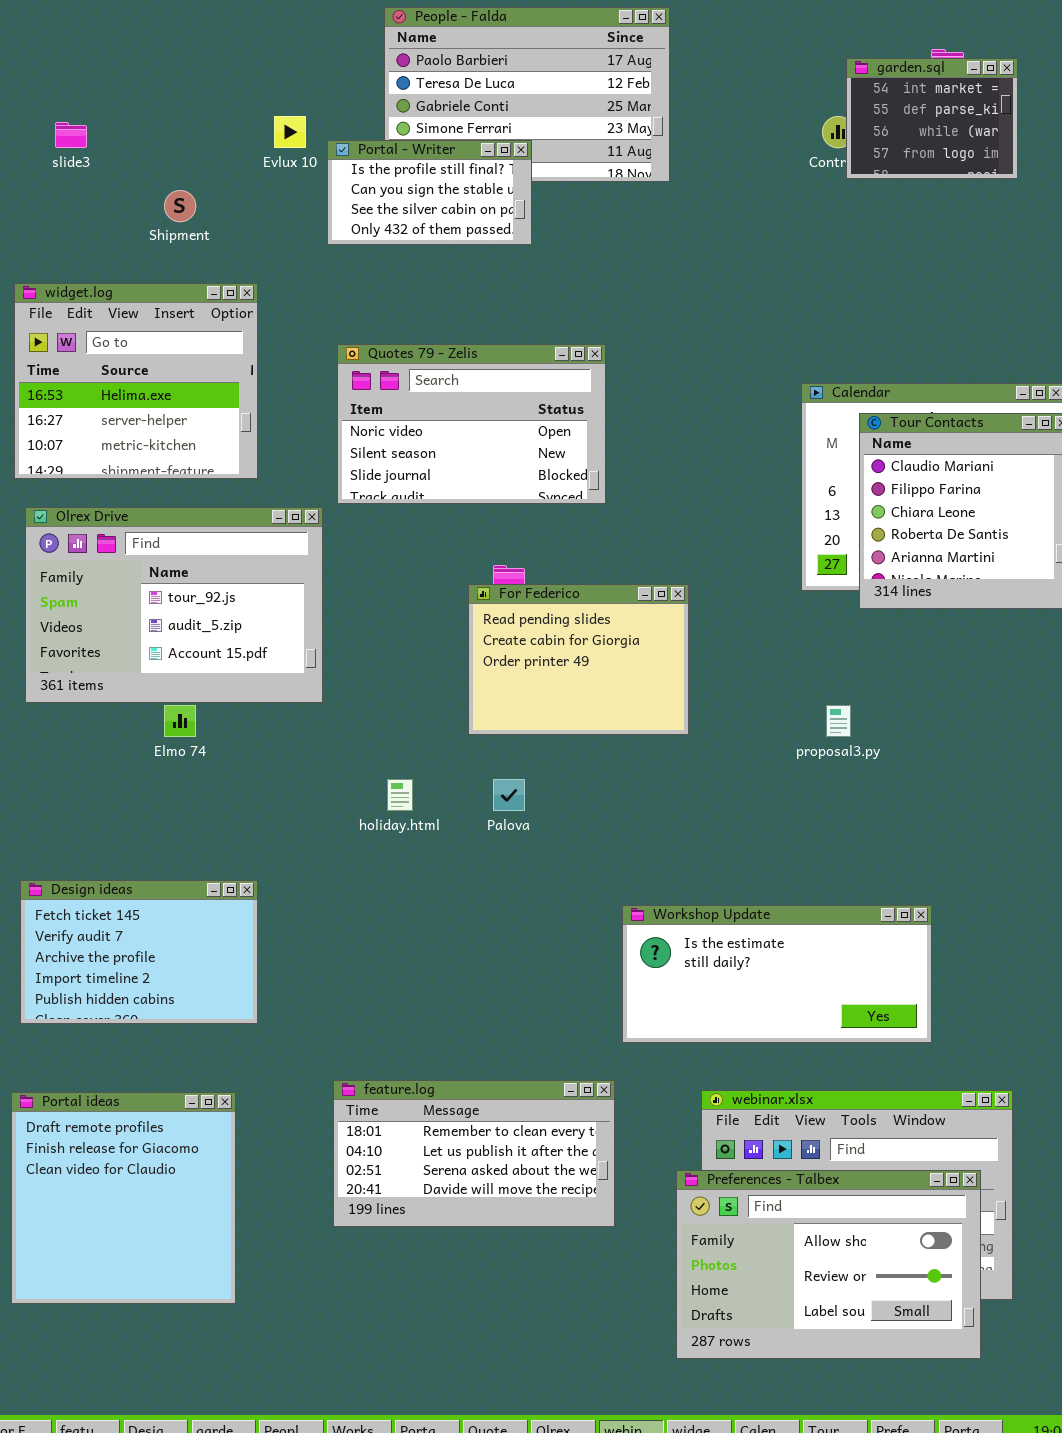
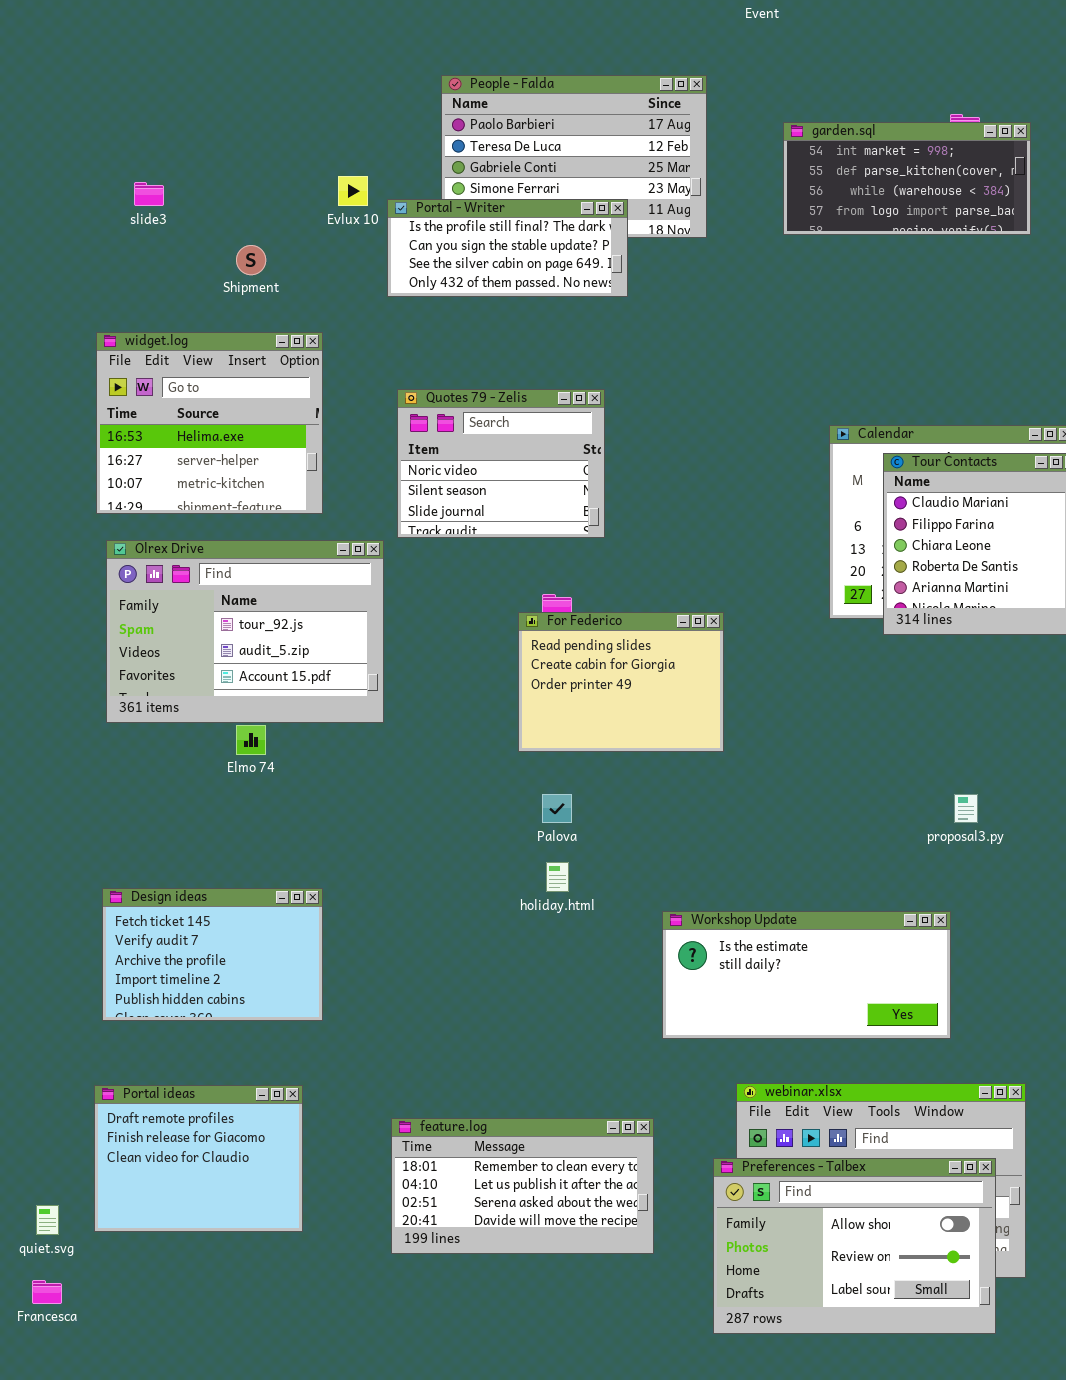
garden.sql: [846,58,1018,179] -> [783,122,1031,235], resized
Portal - Writer: [327,140,532,245] -> [387,199,628,297], resized
Quotes 79 - Zelis: [337,344,606,504] -> [397,389,605,538], resized
proposal3.py: [826,705,851,737] -> [954,794,978,823], moved
holiday.html: [387,779,413,811] -> [546,862,569,892], moved
feature.log: [333,1080,615,1227] -> [391,1118,654,1254], moved
Portal ideas: [11,1092,236,1304] -> [94,1085,303,1232], resized

